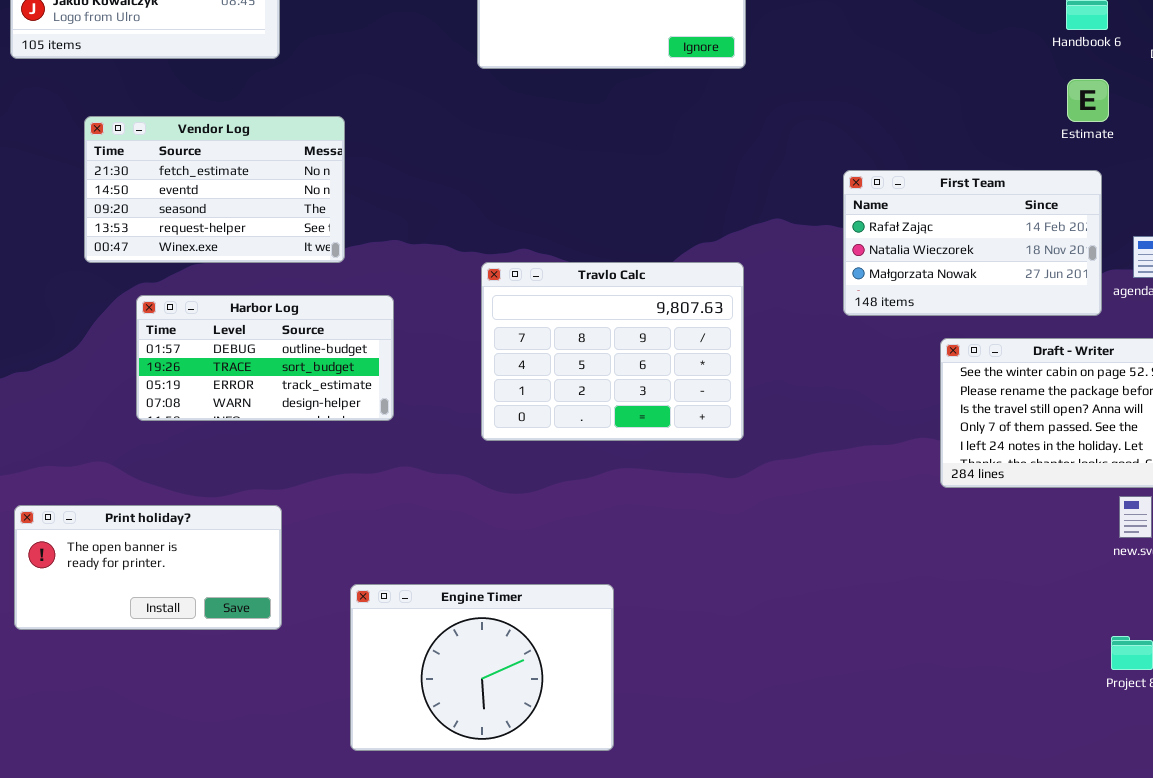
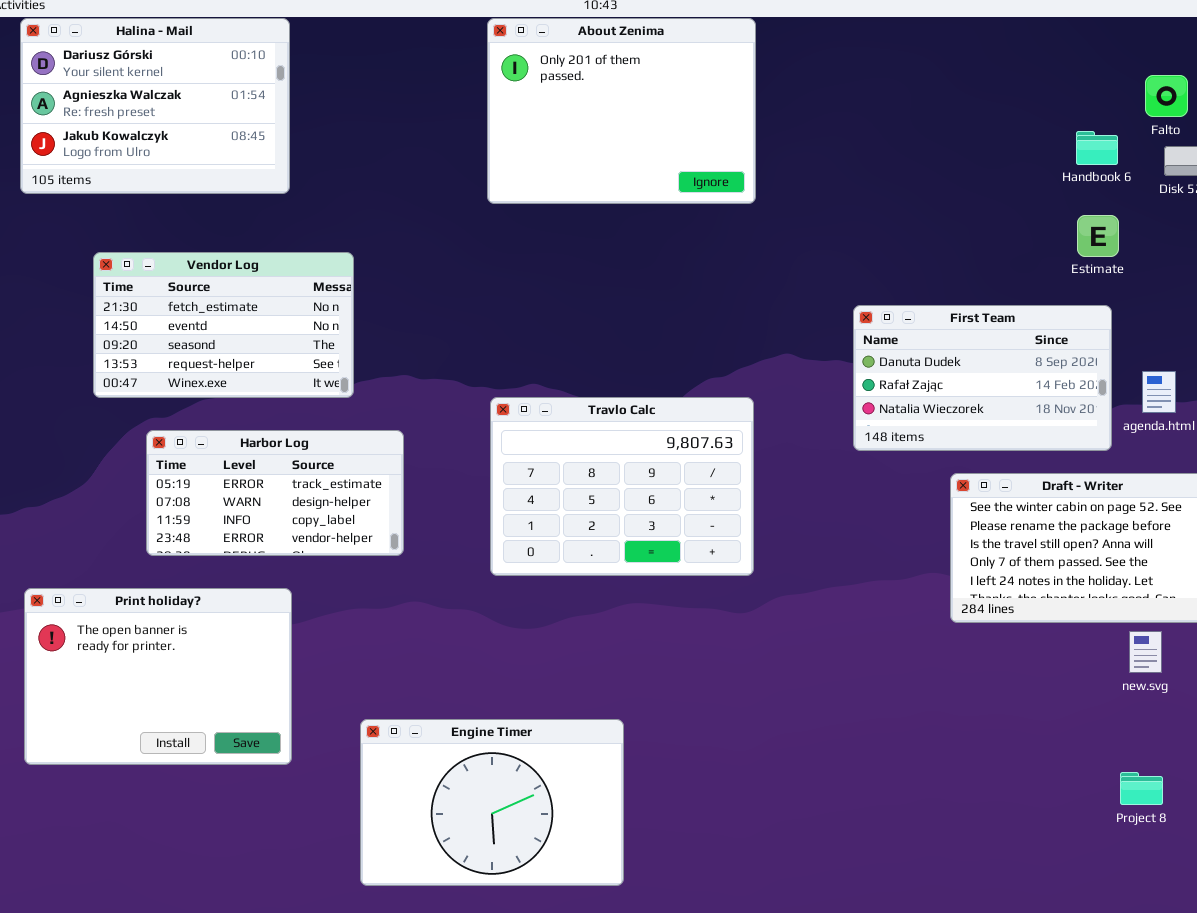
First Team: [843,170,1102,316] -> [853,305,1112,451], scrolled up 1 row
Harbor Log: [136,295,394,421] -> [146,430,404,556], scrolled down 2 rows
Print holiday?: [14,505,282,630] -> [24,588,292,765], resized

